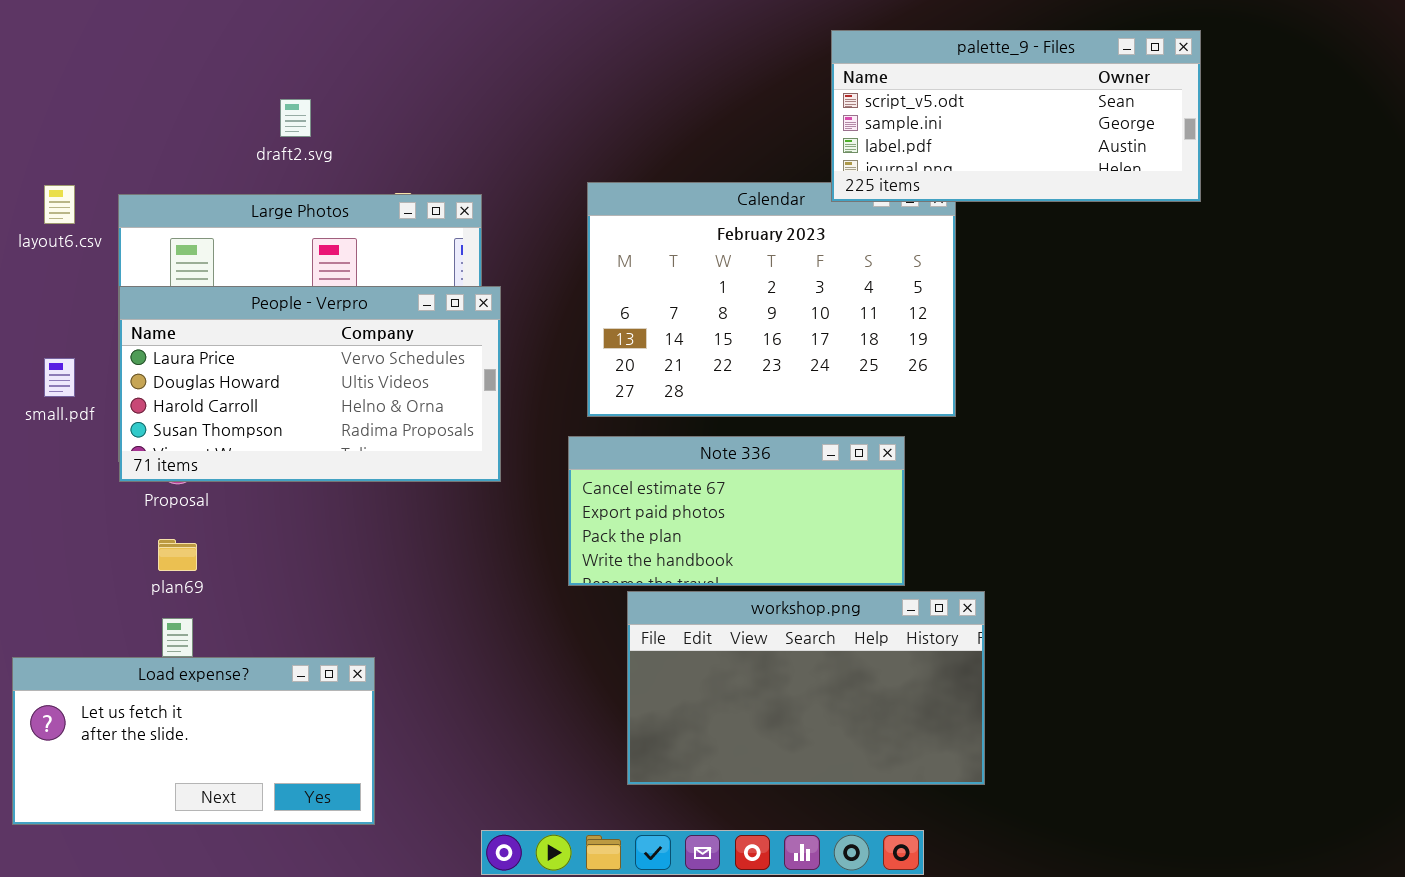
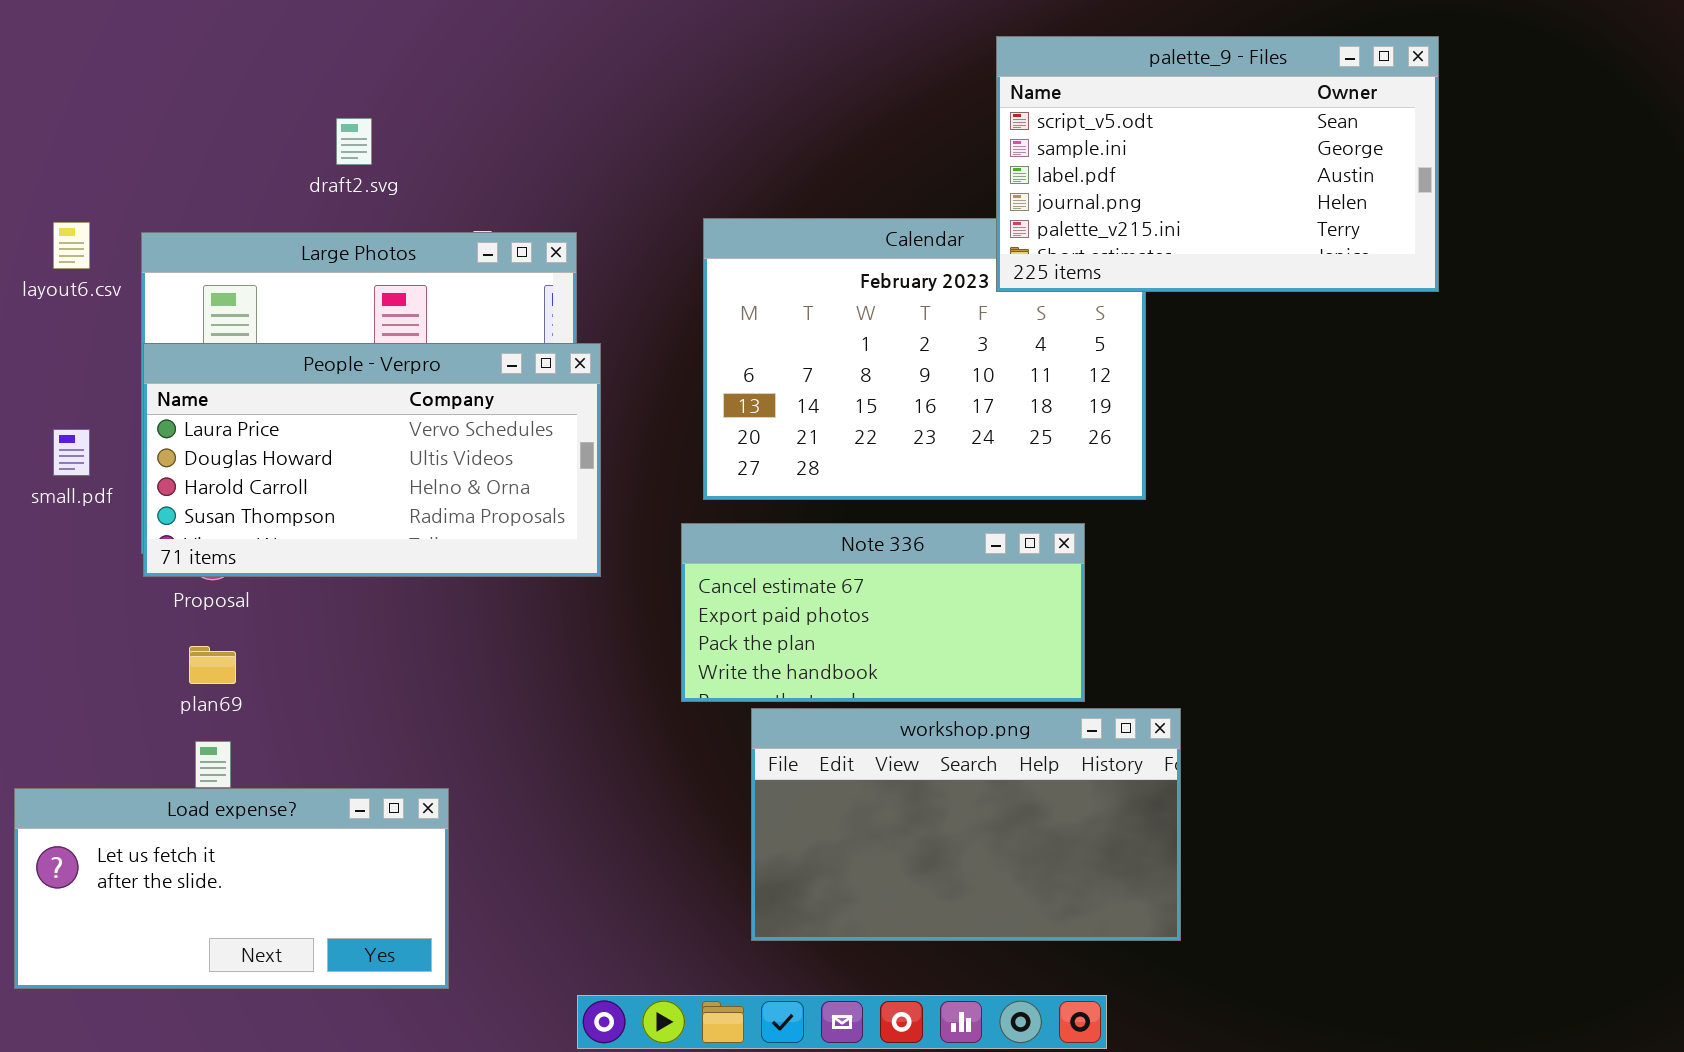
palette_9 - Files: [831,30,1201,202] -> [996,36,1439,292], resized

